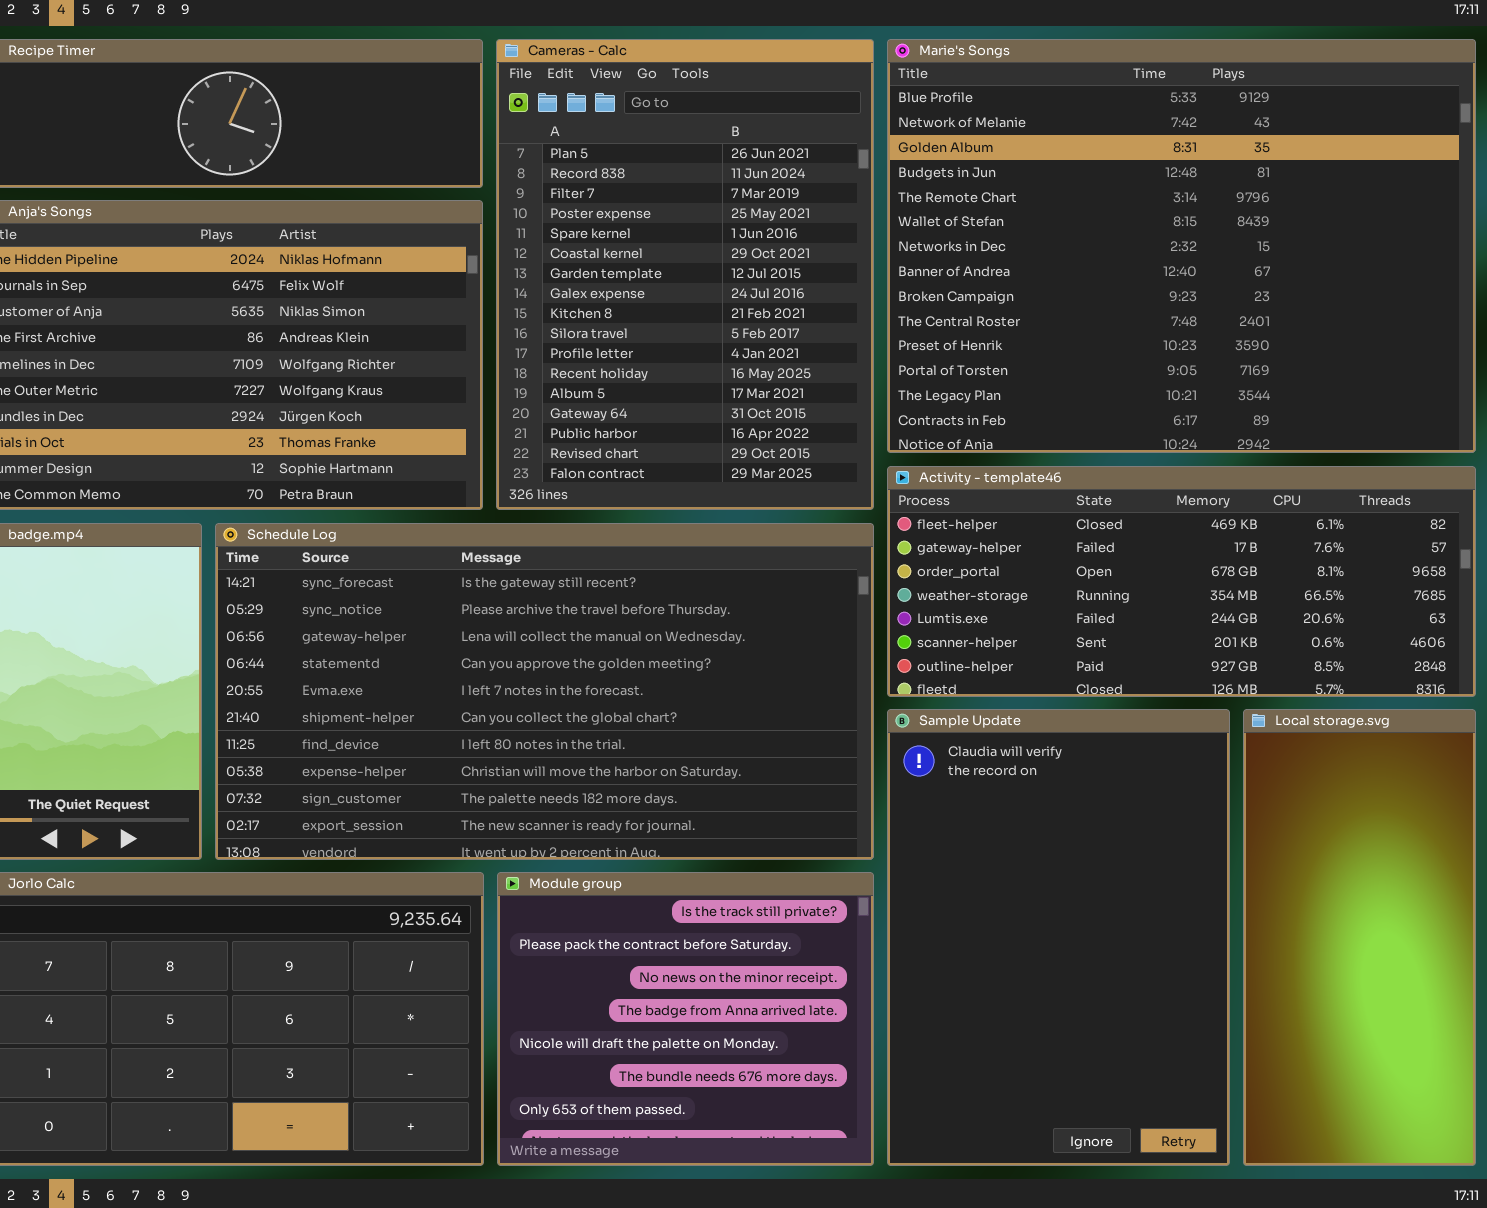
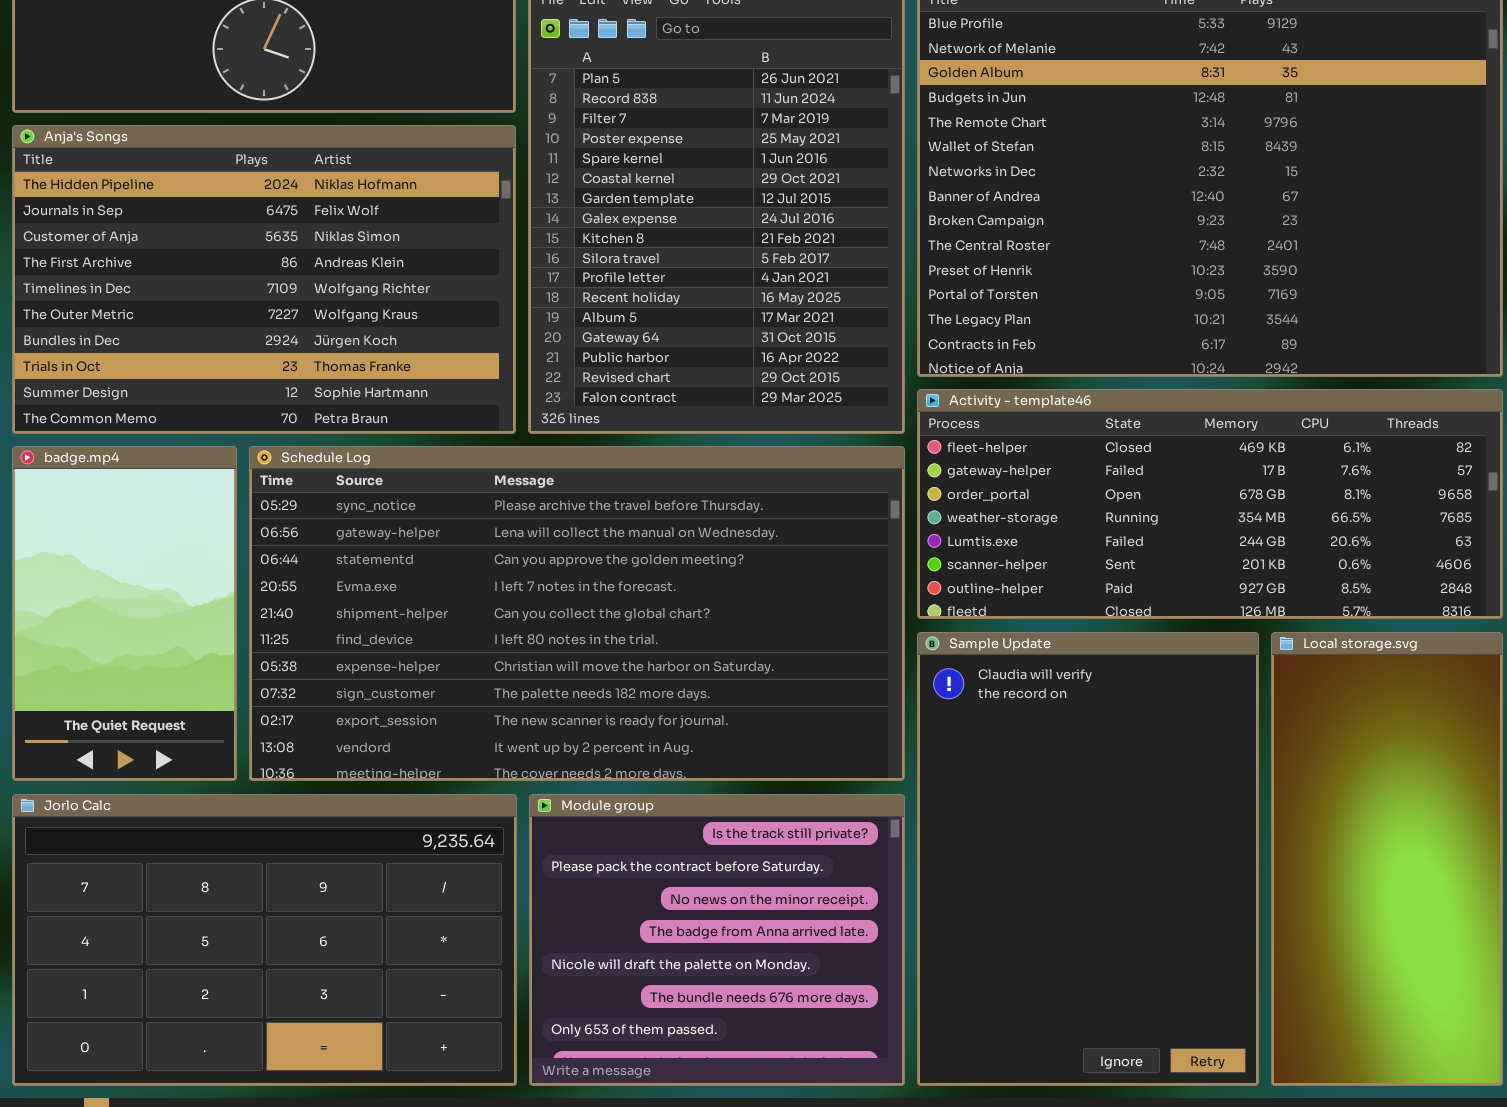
Schedule Log: [215,523,874,860] -> [249,446,905,781], scrolled down 1 row

